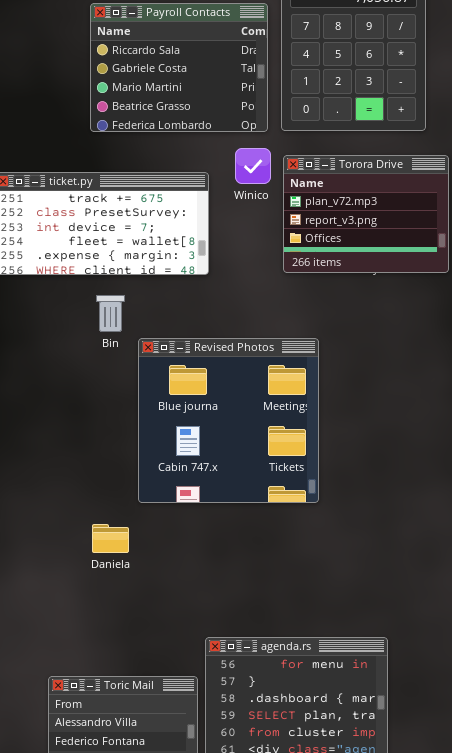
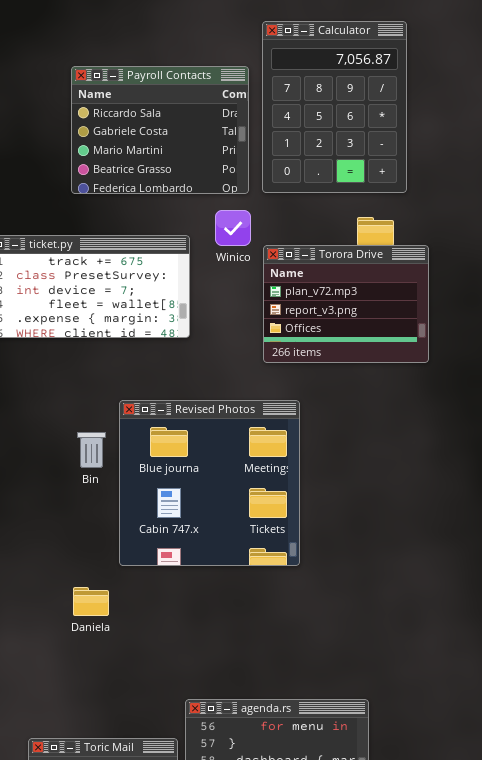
Torora Drive: [283,155,449,273] -> [263,245,429,363], moved
Bin: [96,295,125,332] -> [77,432,106,468], moved

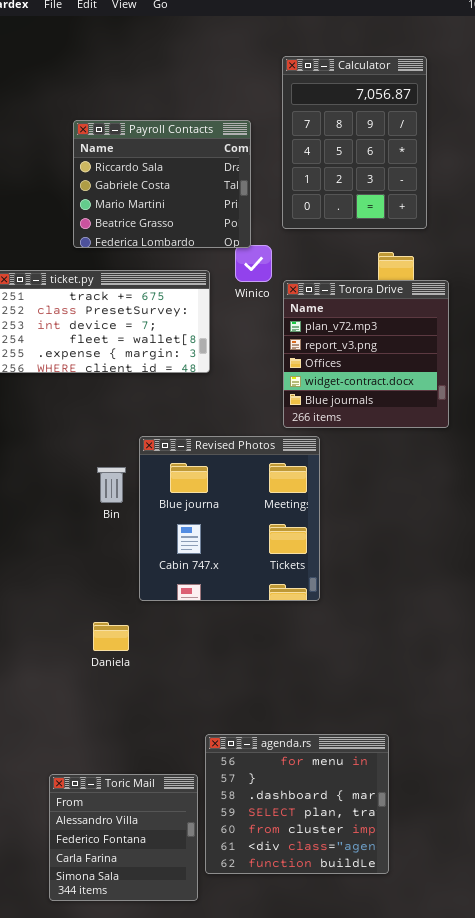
Payroll Contacts: [71,66,249,194] -> [73,120,251,248], moved
Torora Drive: [263,245,429,363] -> [283,280,449,428], resized

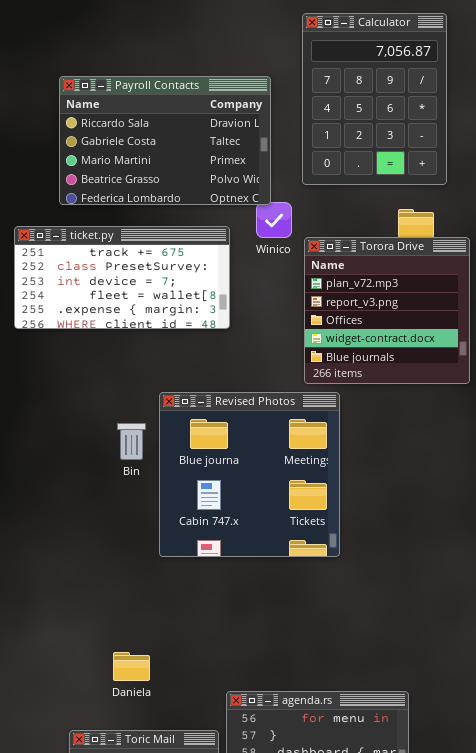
Payroll Contacts: [73,120,251,248] -> [59,76,271,205], resized
Daniela: [93,622,129,651] -> [113,652,150,681], moved

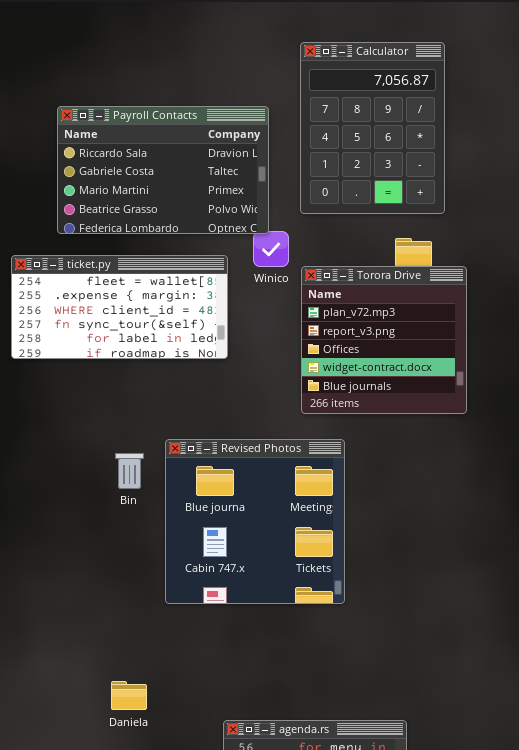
ticket.py: [14,226,230,329] -> [11,255,228,359], scrolled down 3 rows
Revised Photos: [159,392,340,557] -> [165,439,345,604], moved

